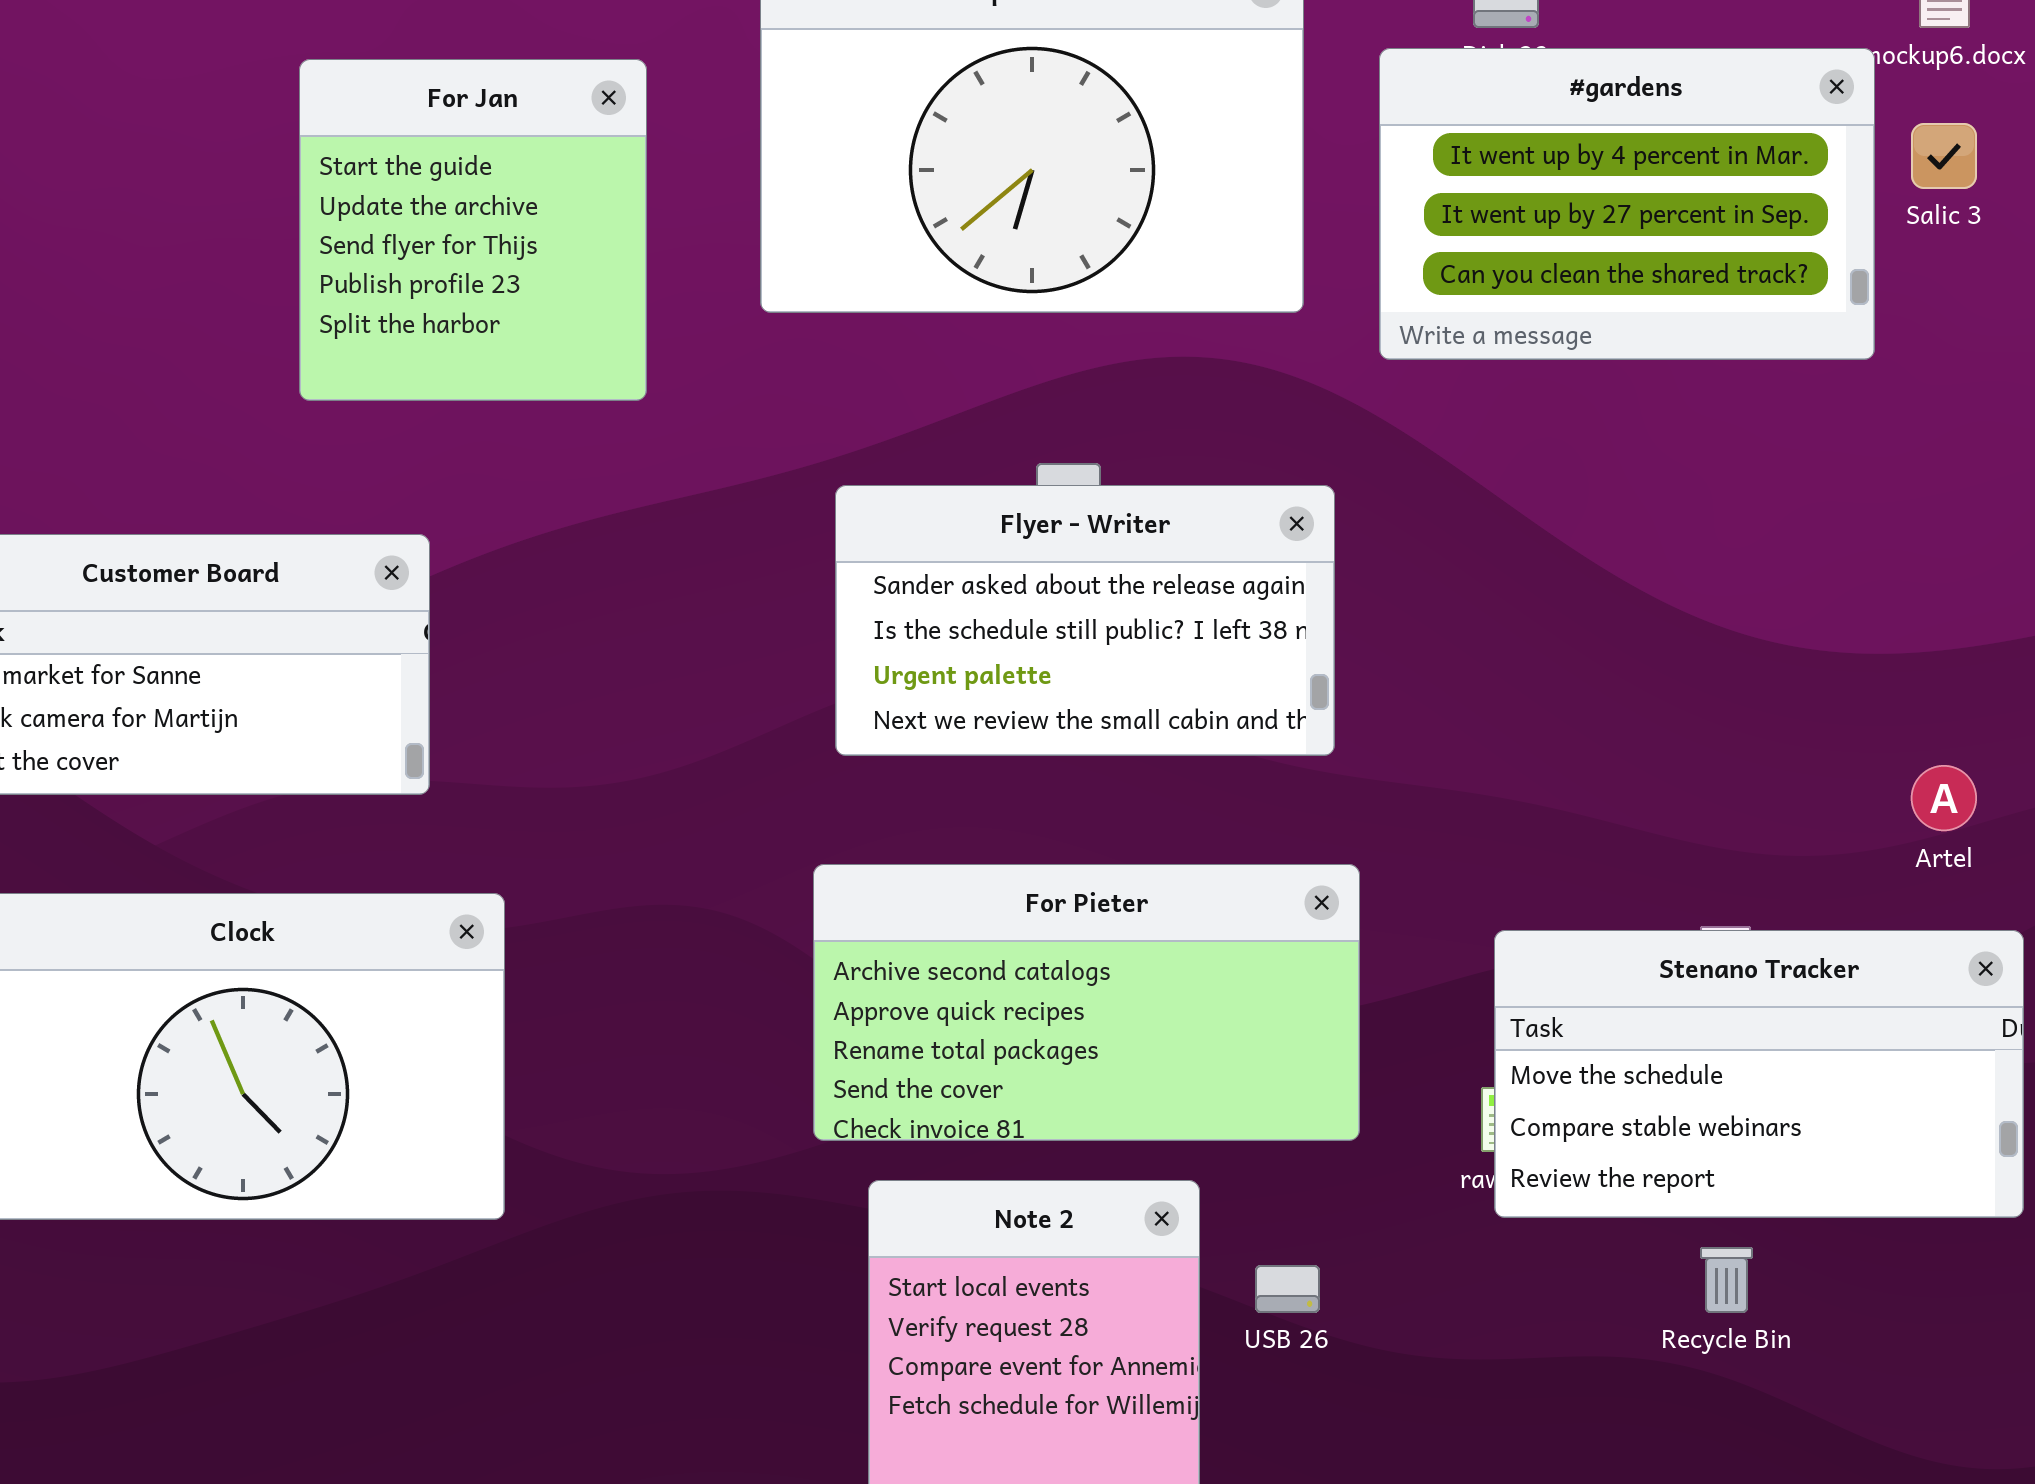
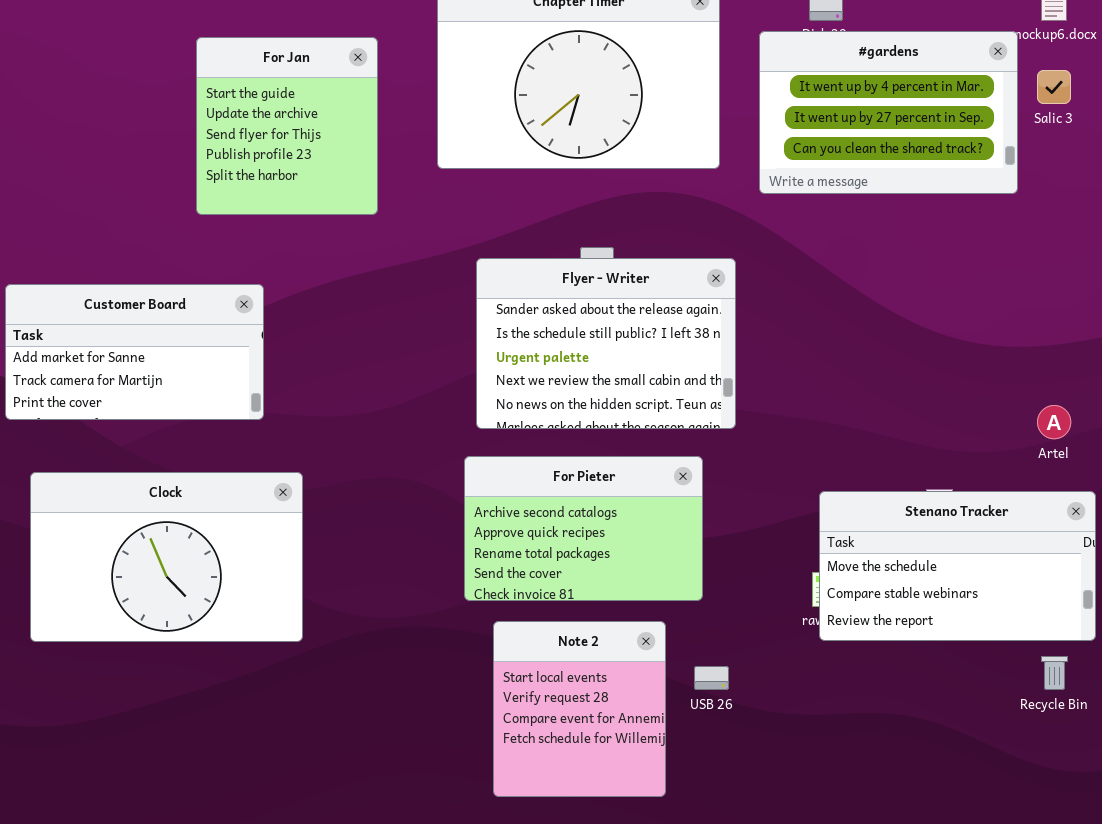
Flyer - Writer: [835,485,1335,756] -> [476,258,736,429], resized
For Pieter: [813,864,1360,1141] -> [464,456,703,601], resized
Recycle Bin: [1700,1247,1753,1313] -> [1041,656,1068,690], moved

